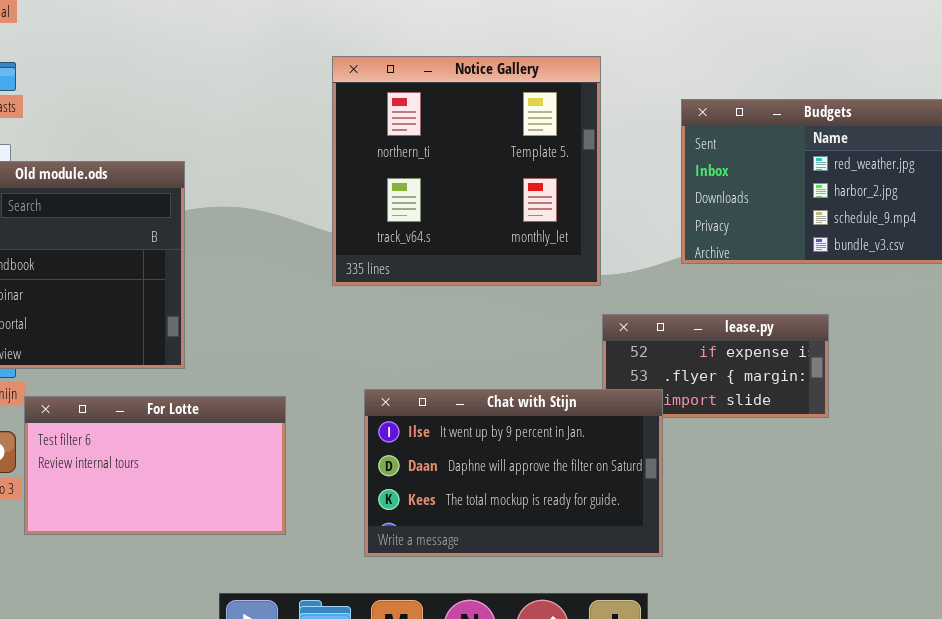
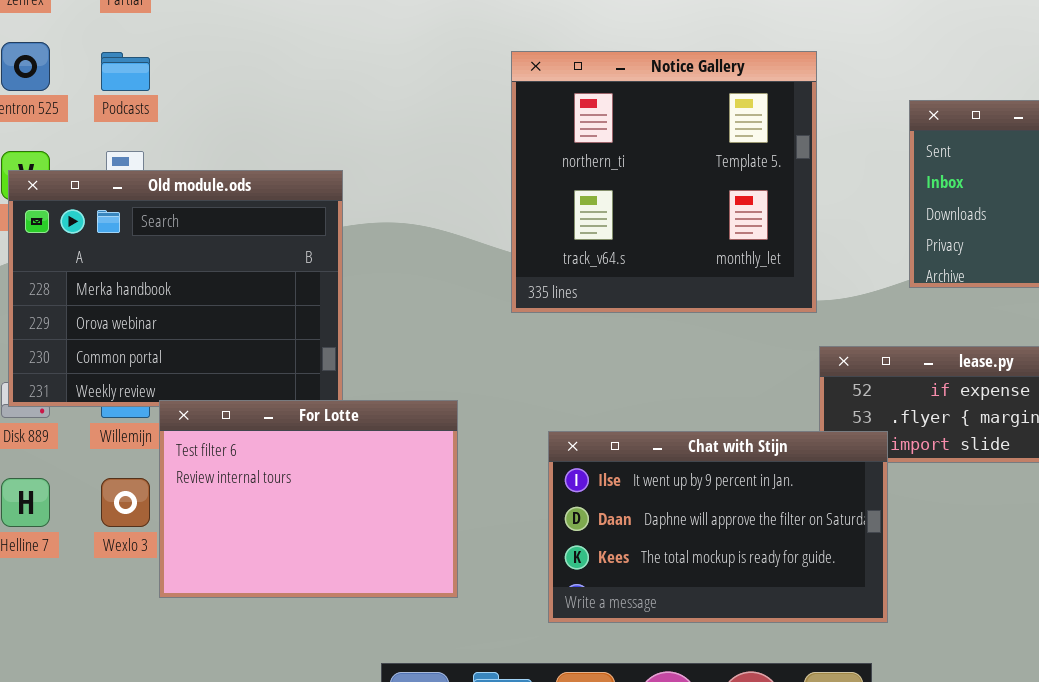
For Lotte: [24,396,286,535] -> [159,400,458,598], resized

